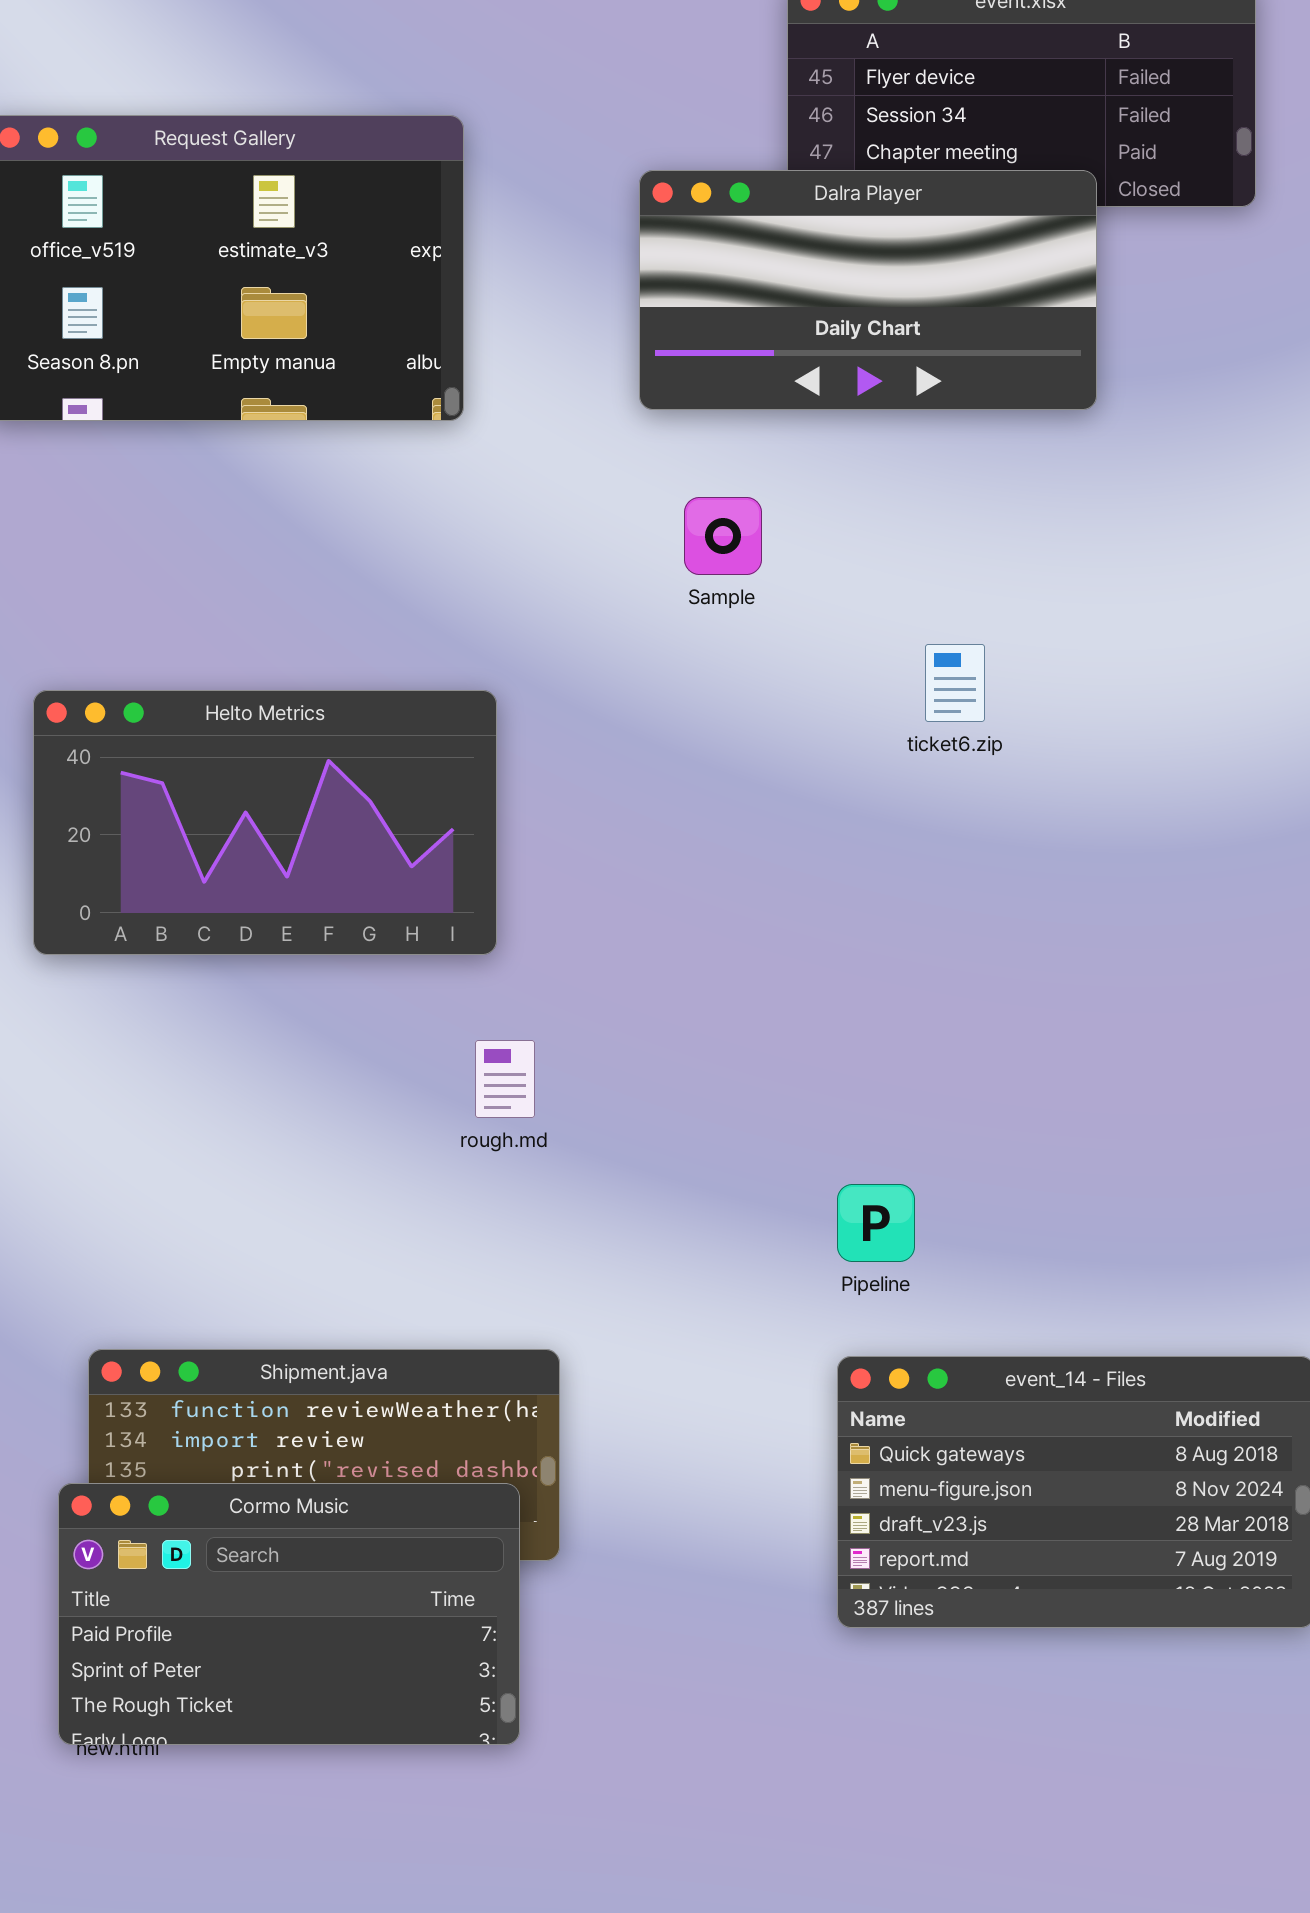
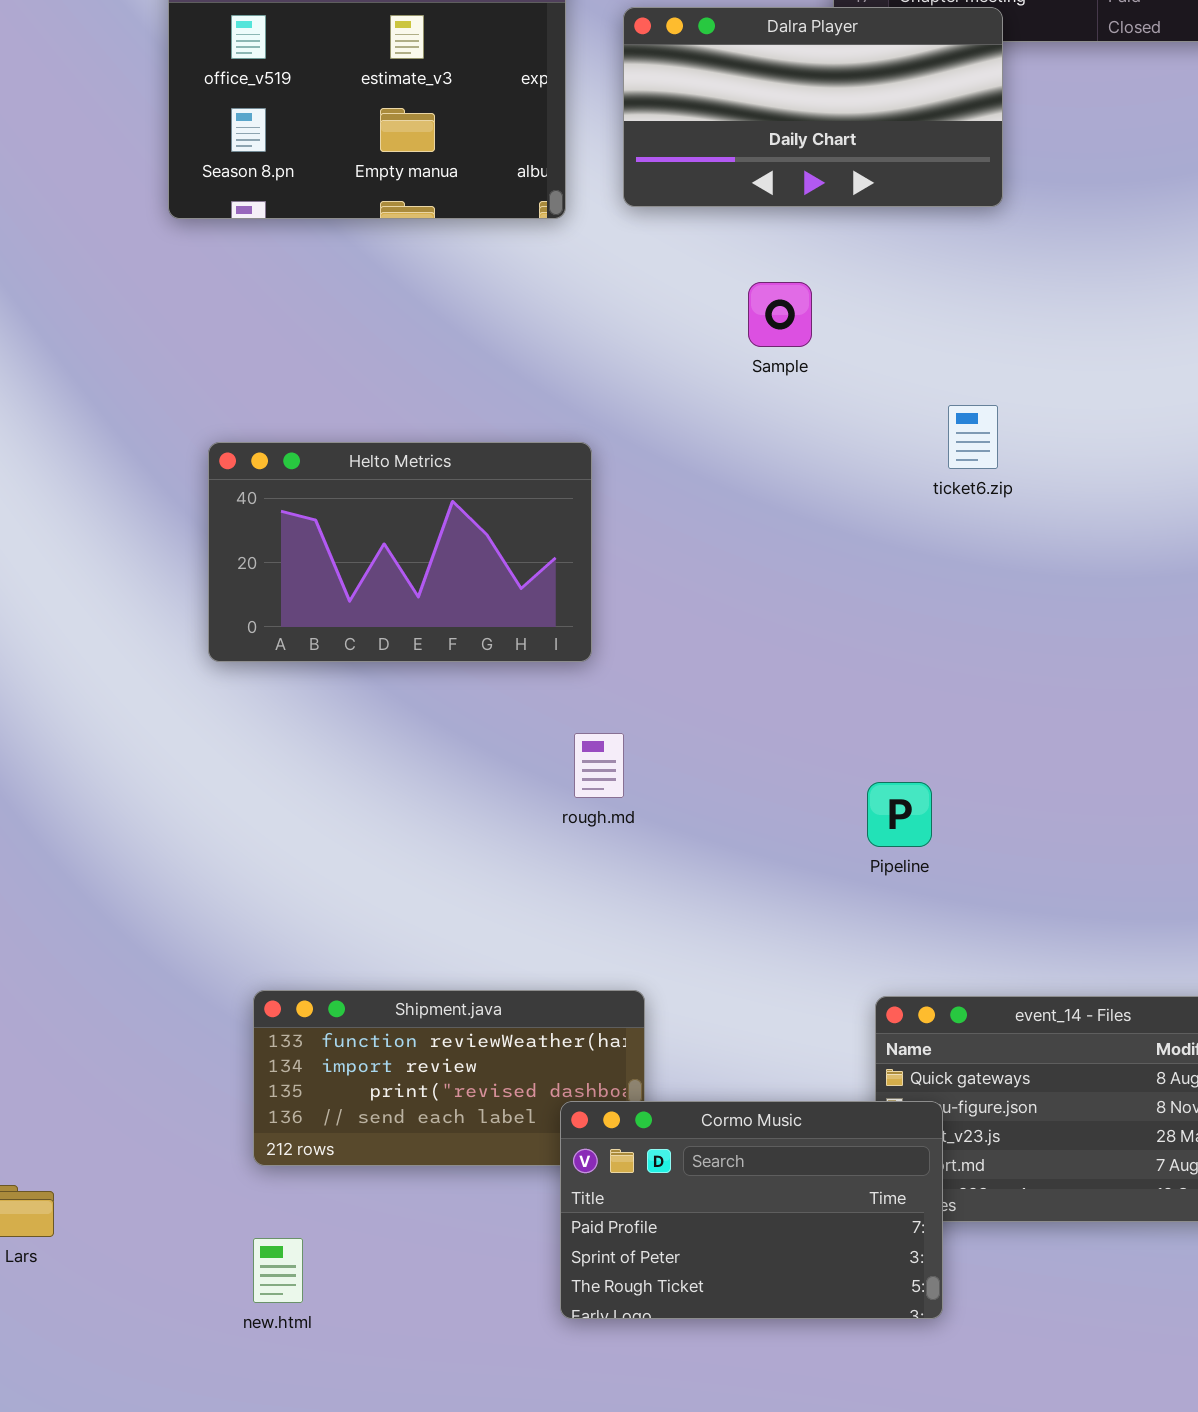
Dalra Player: [639,170,1097,410] -> [623,7,1003,207], moved
Pipeline: [837,1184,915,1262] -> [867,782,932,847], moved
Cormo Music: [58,1483,520,1745] -> [560,1101,943,1319], moved

